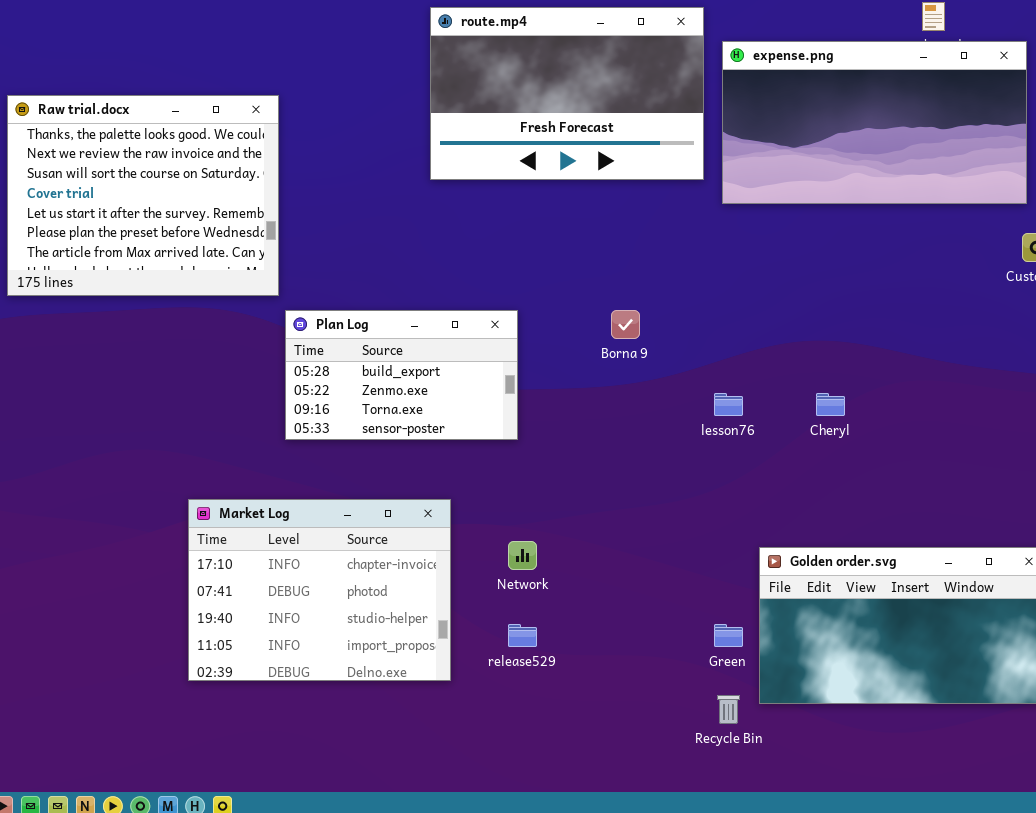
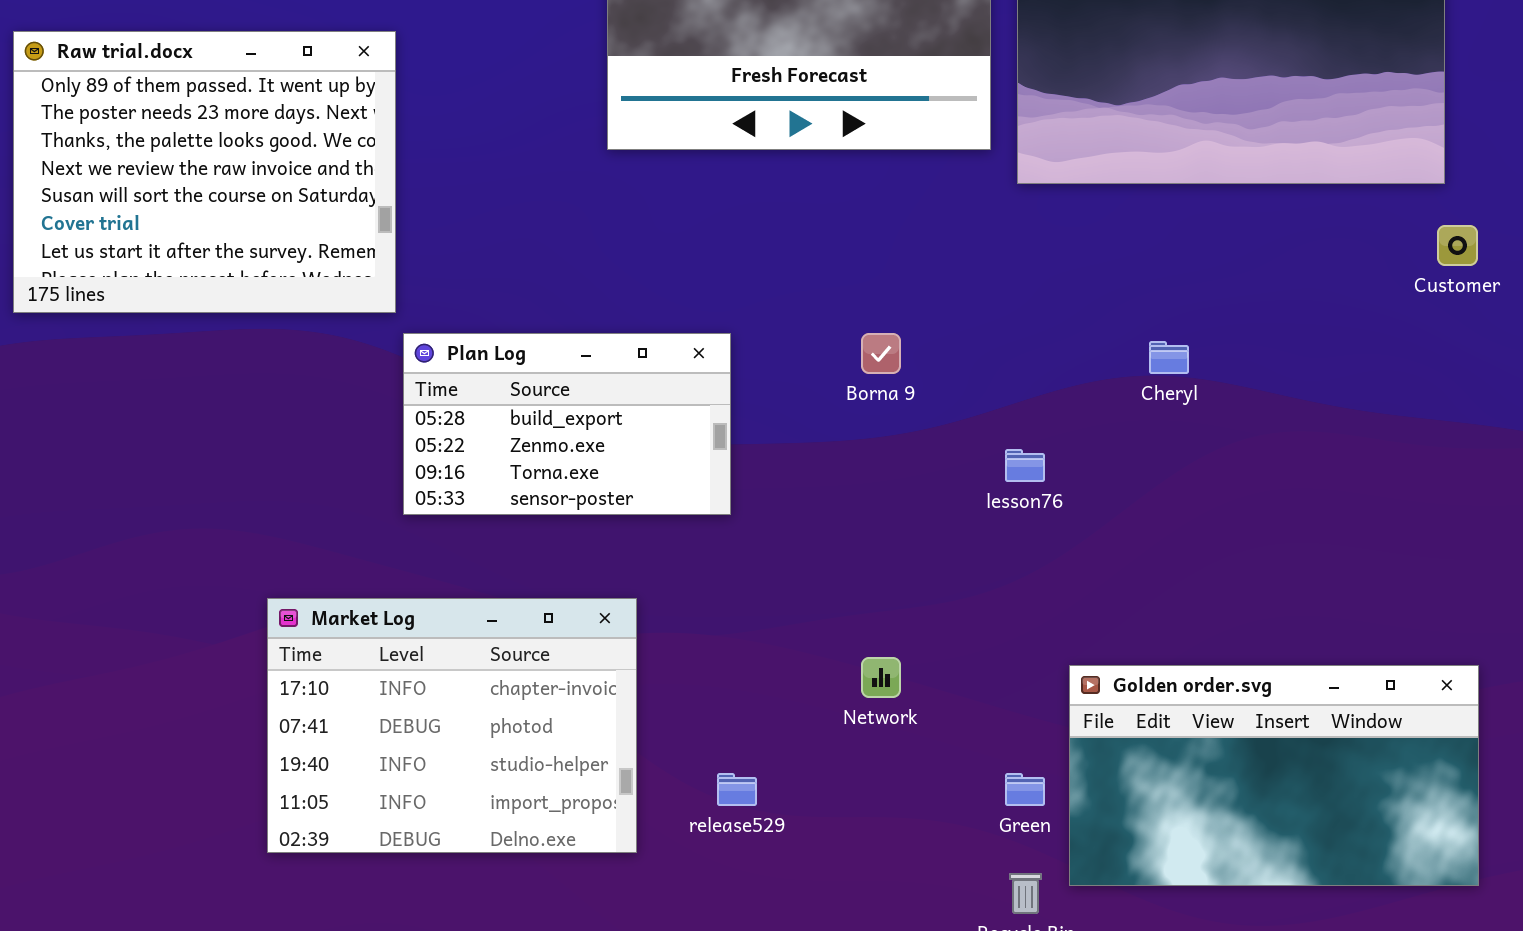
Raw trial.docx: [7,95,279,296] -> [13,31,396,313], scrolled up 2 rows
Cheryl: [816,393,845,416] -> [1149,341,1189,374], moved
Network: [508,541,537,570] -> [861,657,901,698], moved

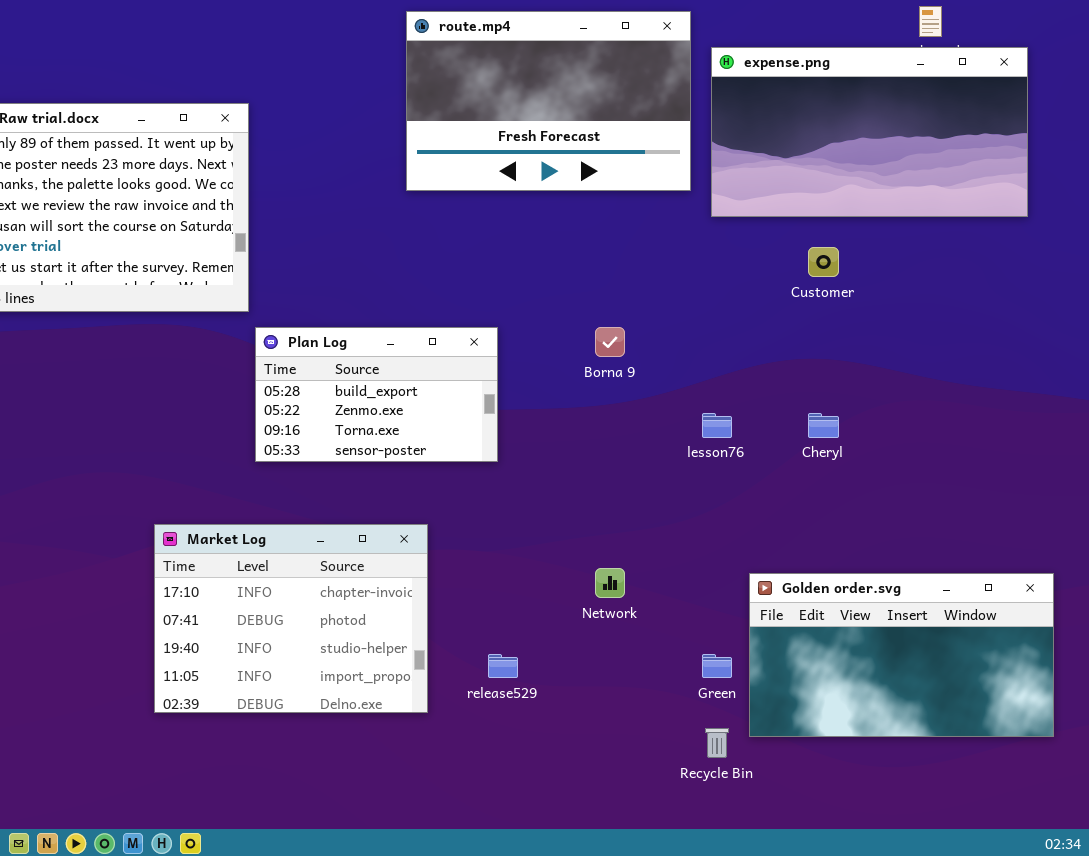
Customer: [1437,225,1478,266] -> [808,247,839,277], moved
Cheryl: [1149,341,1189,374] -> [808,413,839,438], moved

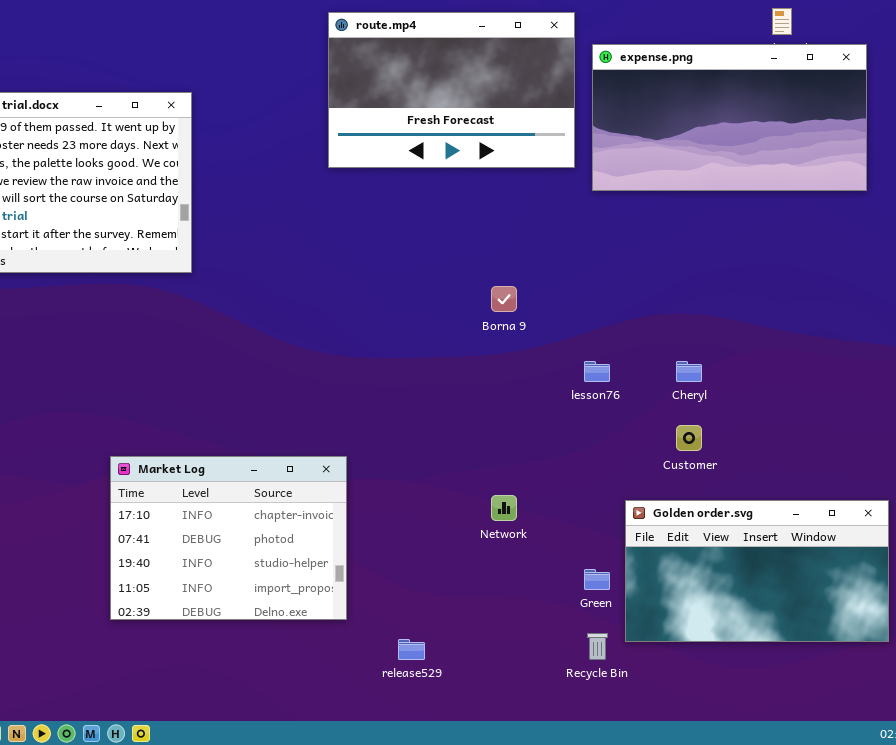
Customer: [808,247,839,277] -> [676,425,702,451], moved
Plan Log: [255,327,498,462] -> none, closed
release529: [488,654,518,678] -> [398,639,425,660], moved

